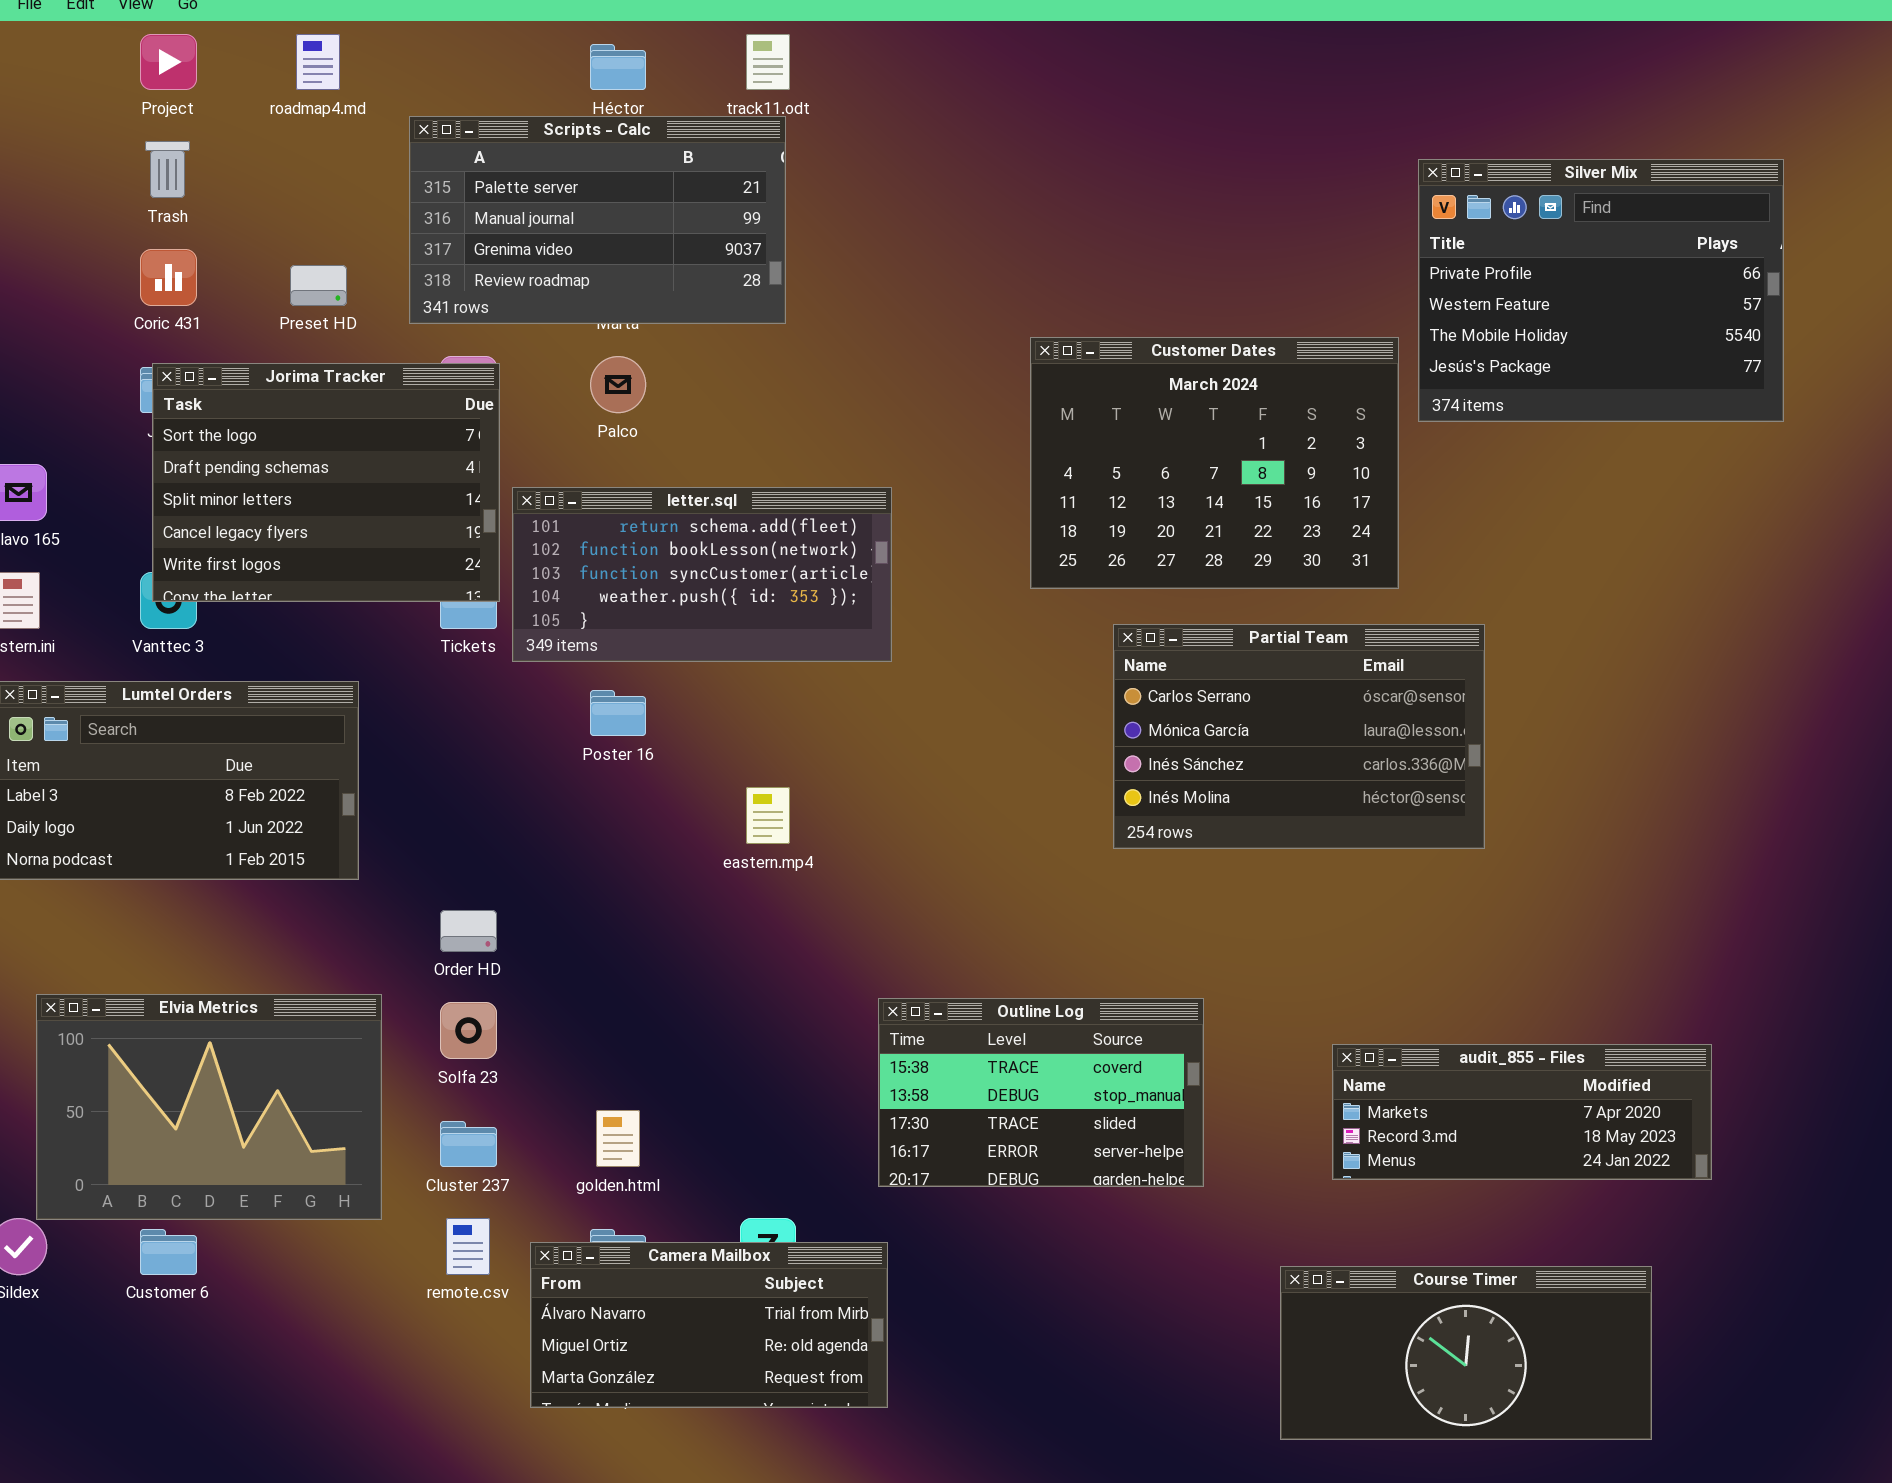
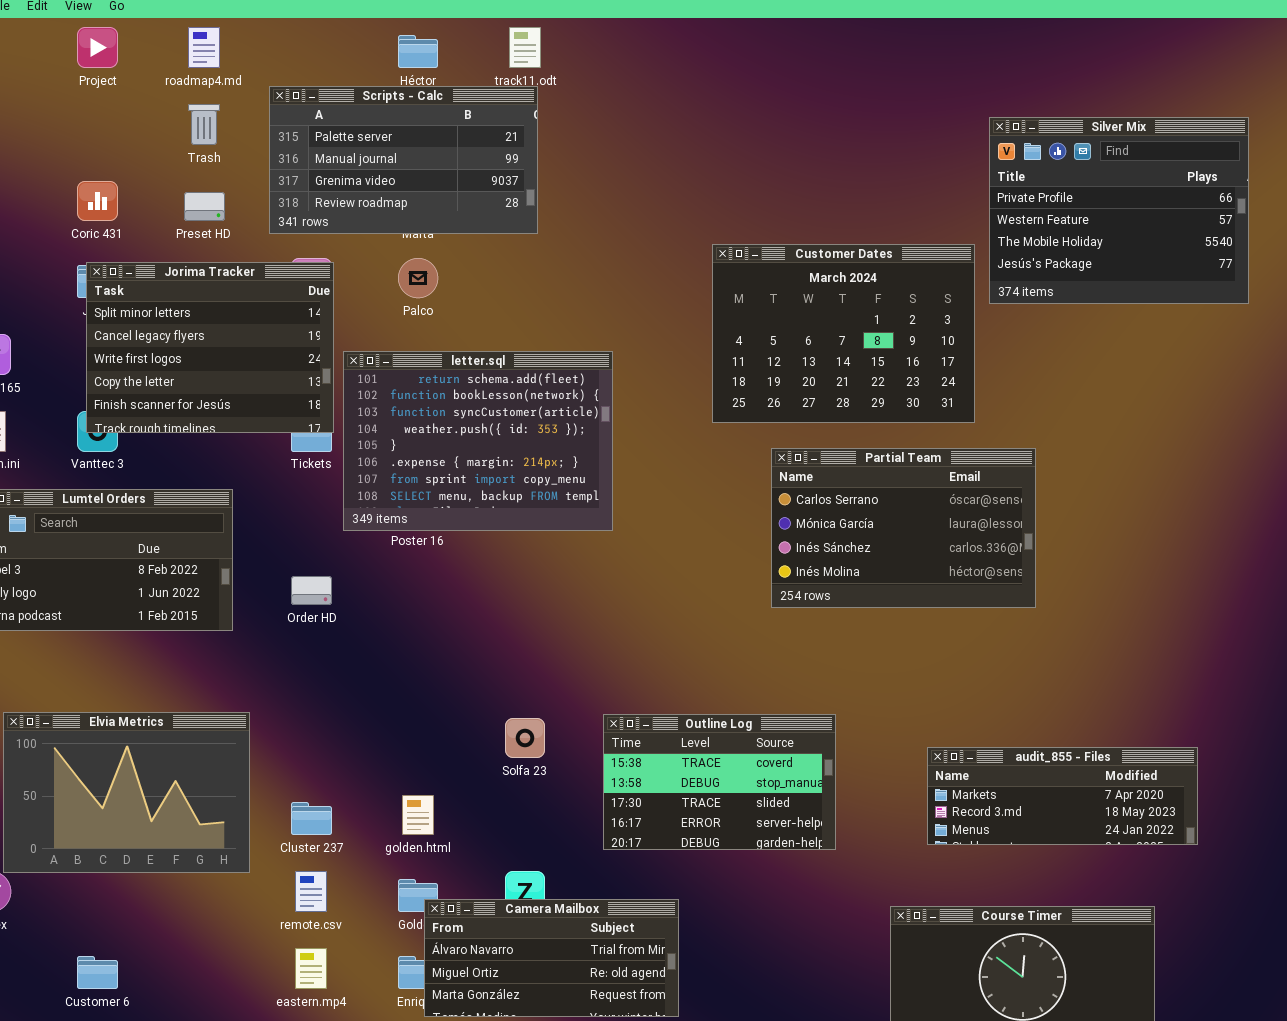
Trash: [145,141,190,198] -> [188,104,220,145], moved
Jorima Tracker: [152,363,500,602] -> [86,262,334,433], scrolled down 2 rows
letter.sql: [512,487,892,662] -> [343,351,613,531], resized
eastern.mp4: [746,787,790,844] -> [295,948,327,989], moved
Order HD: [440,910,497,952] -> [291,576,332,605], moved
Solfa 23: [440,1002,497,1059] -> [505,718,545,758], moved
Customer 6: [140,1229,197,1275] -> [77,956,118,989], moved
Camera Mailbox: [530,1242,888,1408] -> [424,899,679,1017], moved

